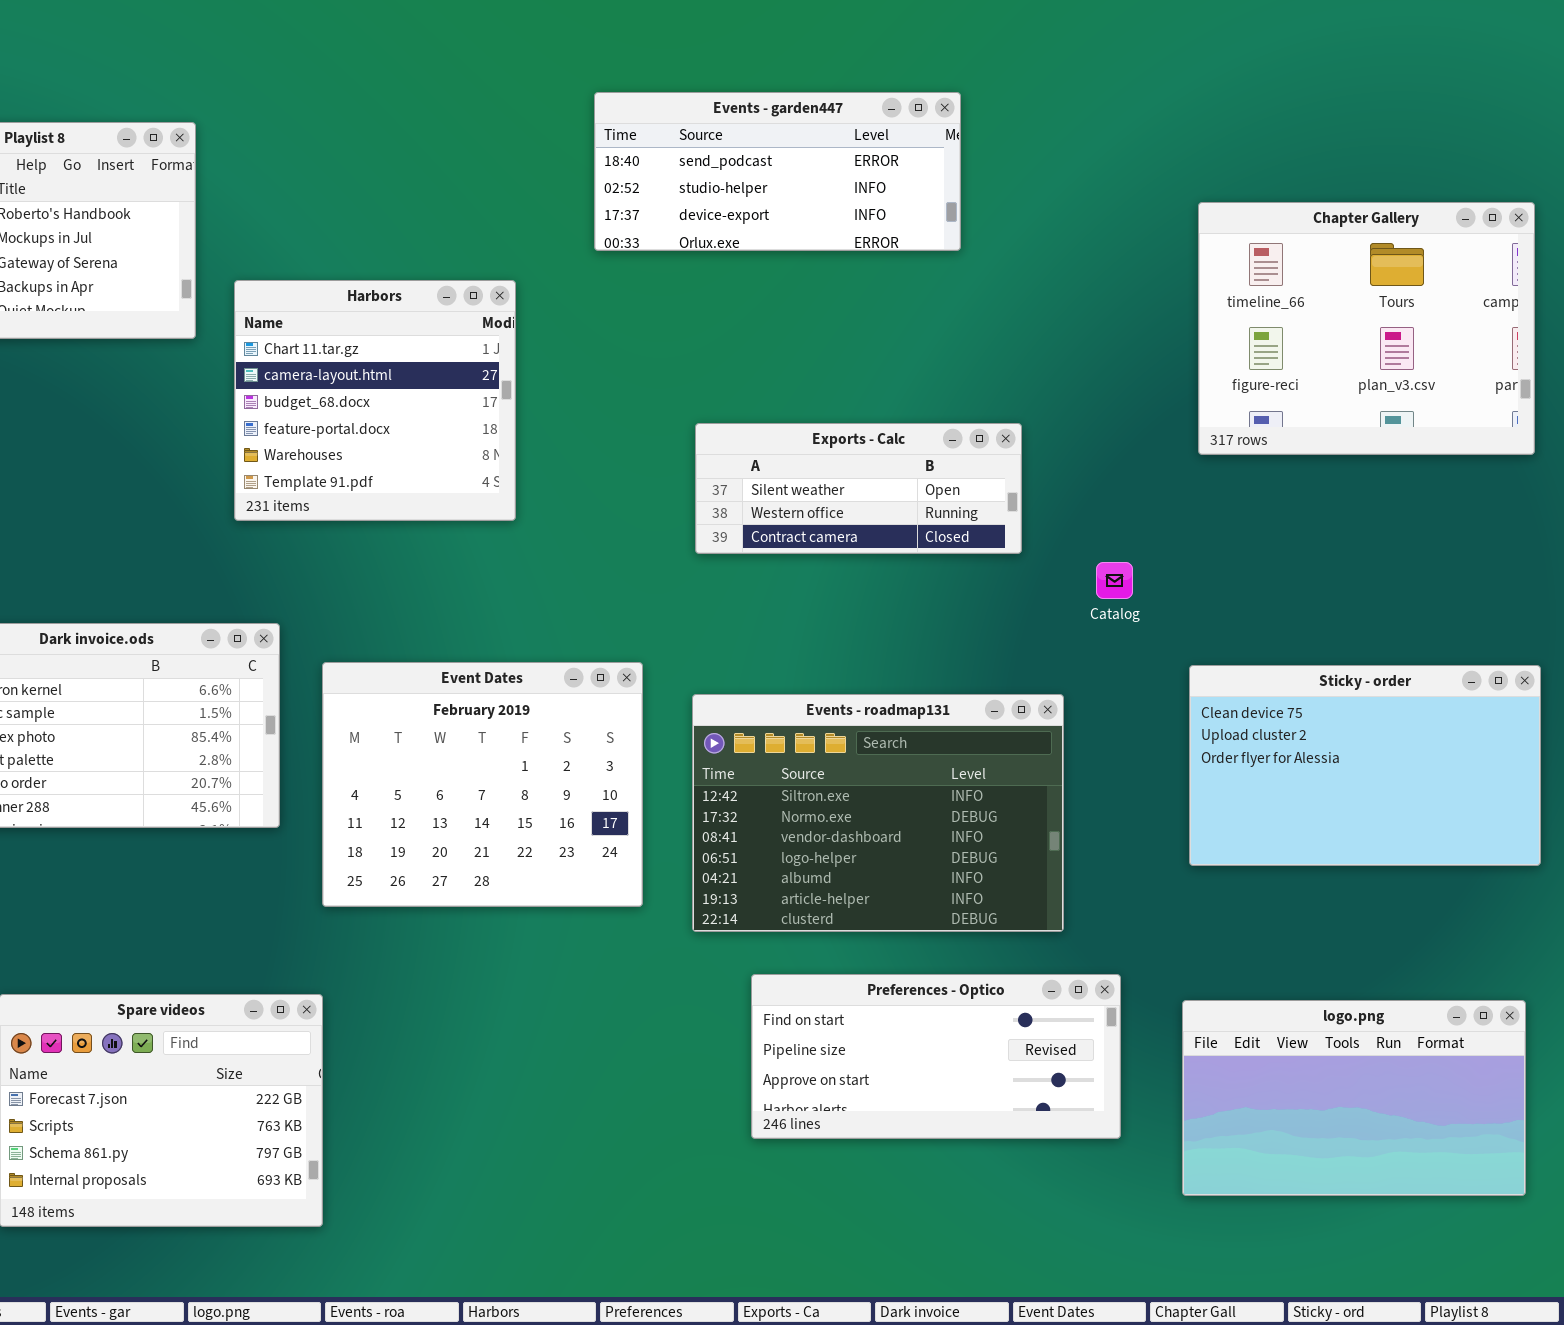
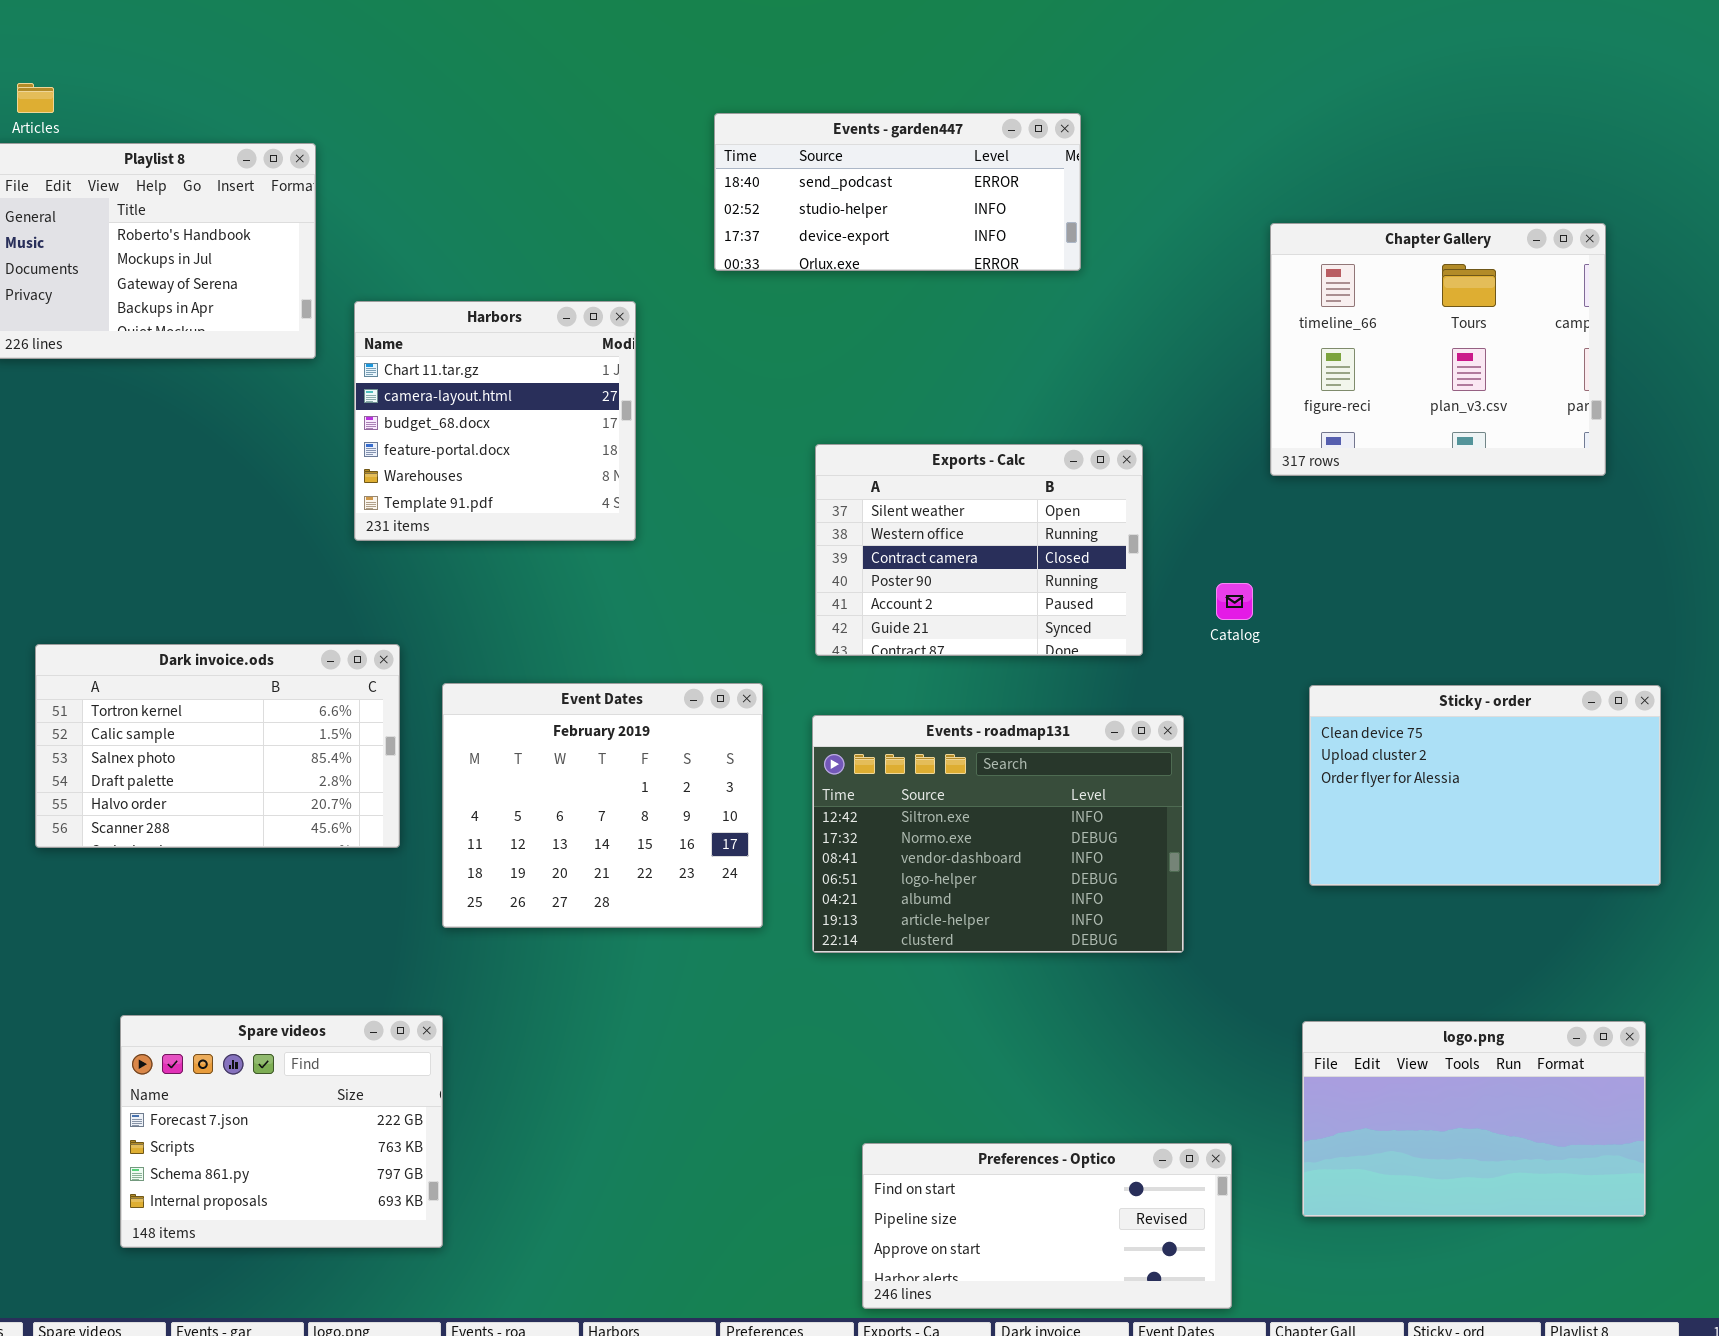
Chapter Gallery: [1198,202,1535,455] -> [1270,223,1606,476], moved
Exports - Calc: [695,423,1022,554] -> [815,444,1143,656], resized
Preferences - Optico: [751,974,1121,1139] -> [862,1143,1232,1309], moved

